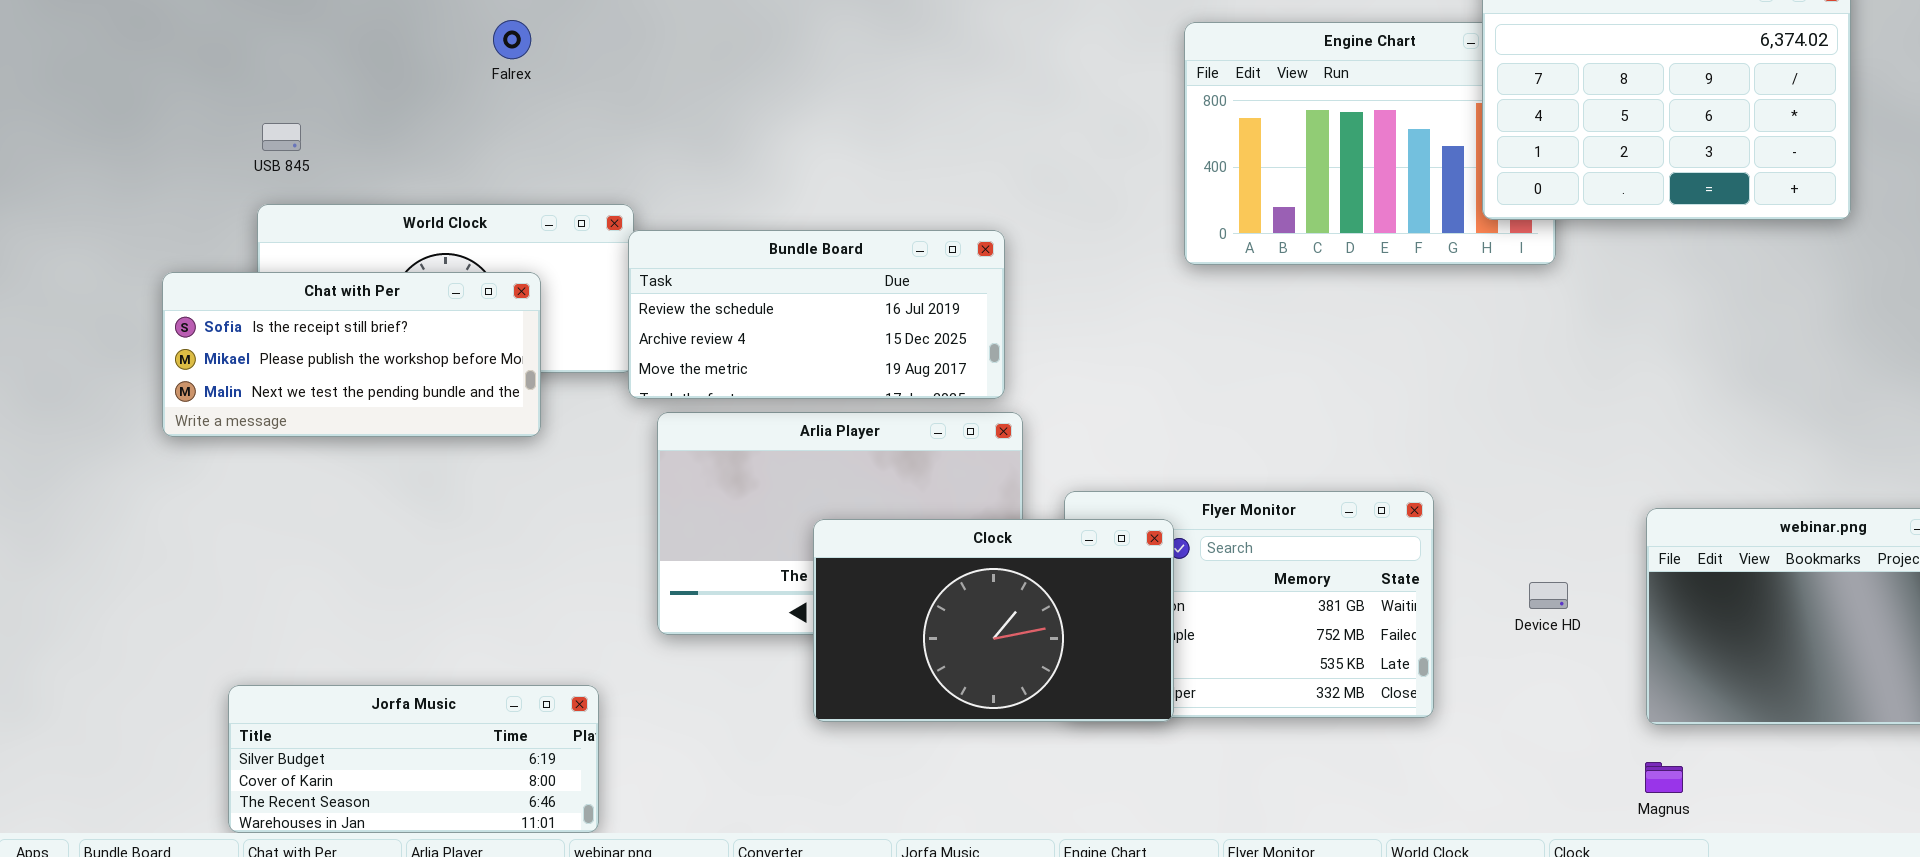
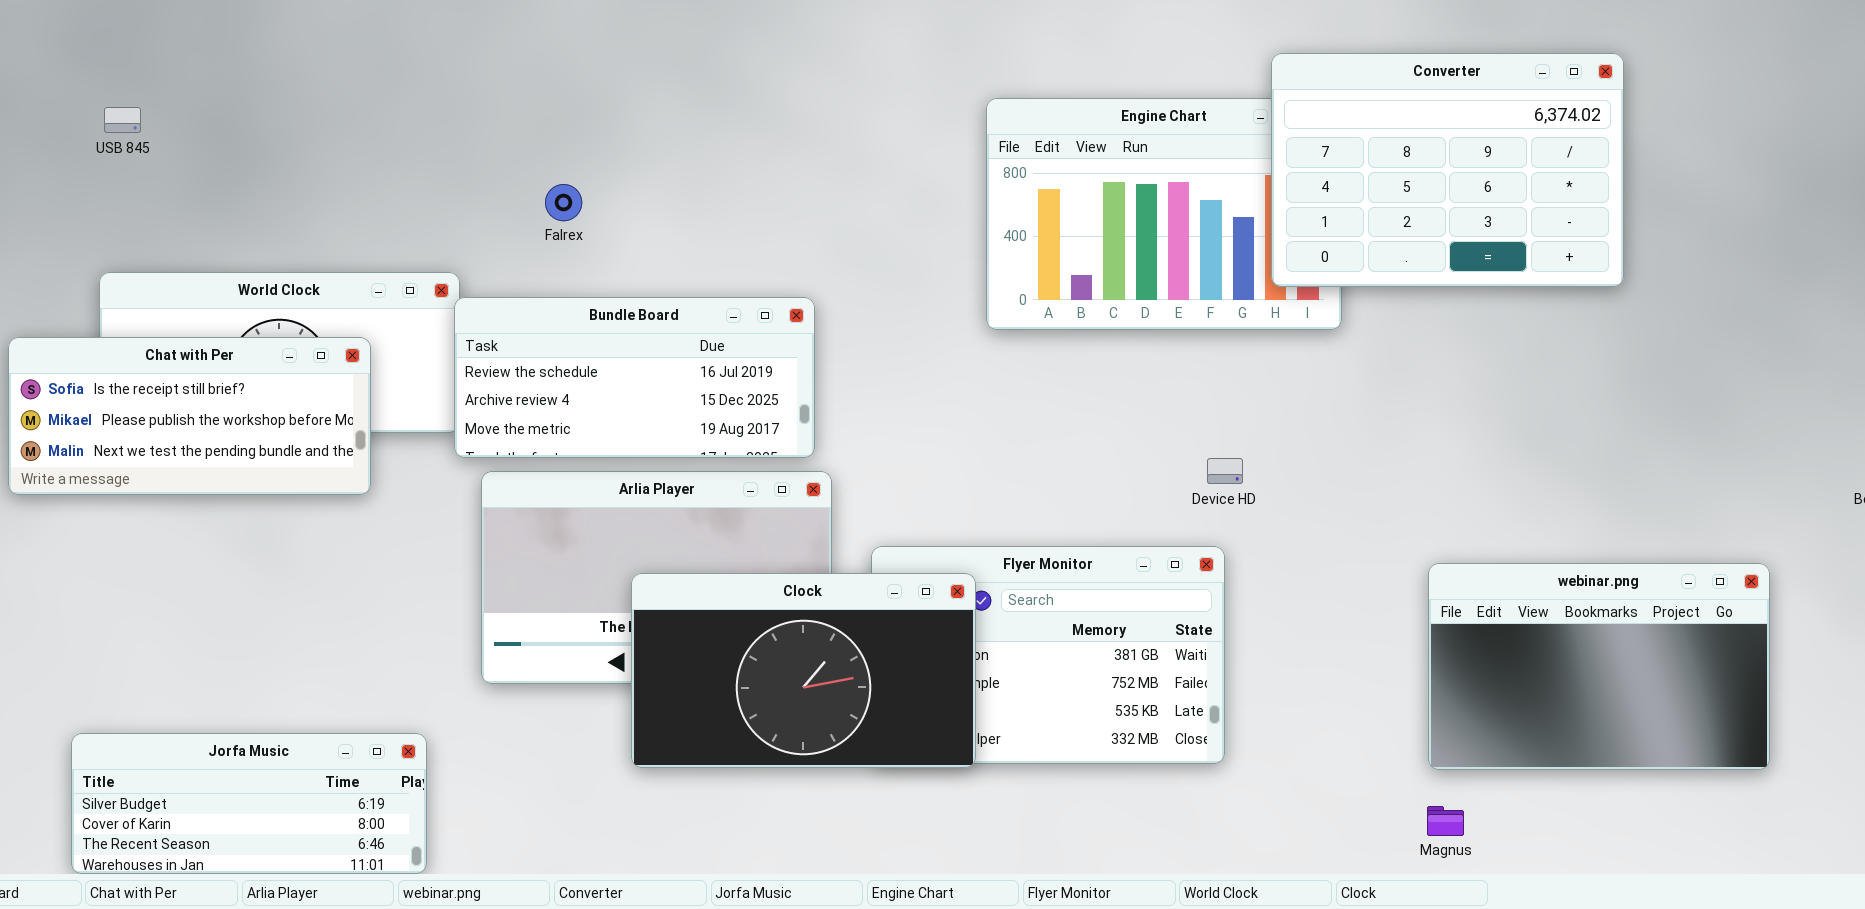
Falrex: [493,20,531,59] -> [545,184,582,221], moved
USB 845: [262,123,301,151] -> [104,107,141,133], moved
Device HD: [1529,582,1568,609] -> [1207,458,1243,484], moved

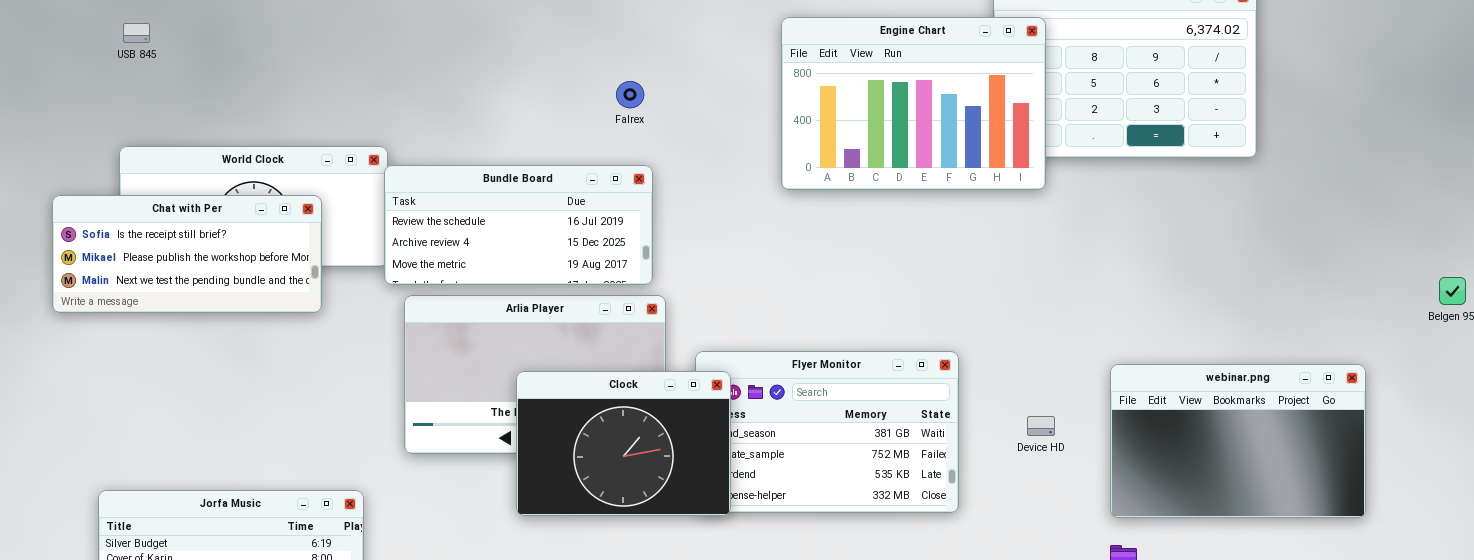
Engine Chart: [986,98,1342,330] -> [781,17,1046,190], raised
Falrex: [545,184,582,221] -> [616,81,644,108], moved
Device HD: [1207,458,1243,484] -> [1027,416,1055,436], moved
Clock: [631,573,976,768] -> [516,371,731,516], resized

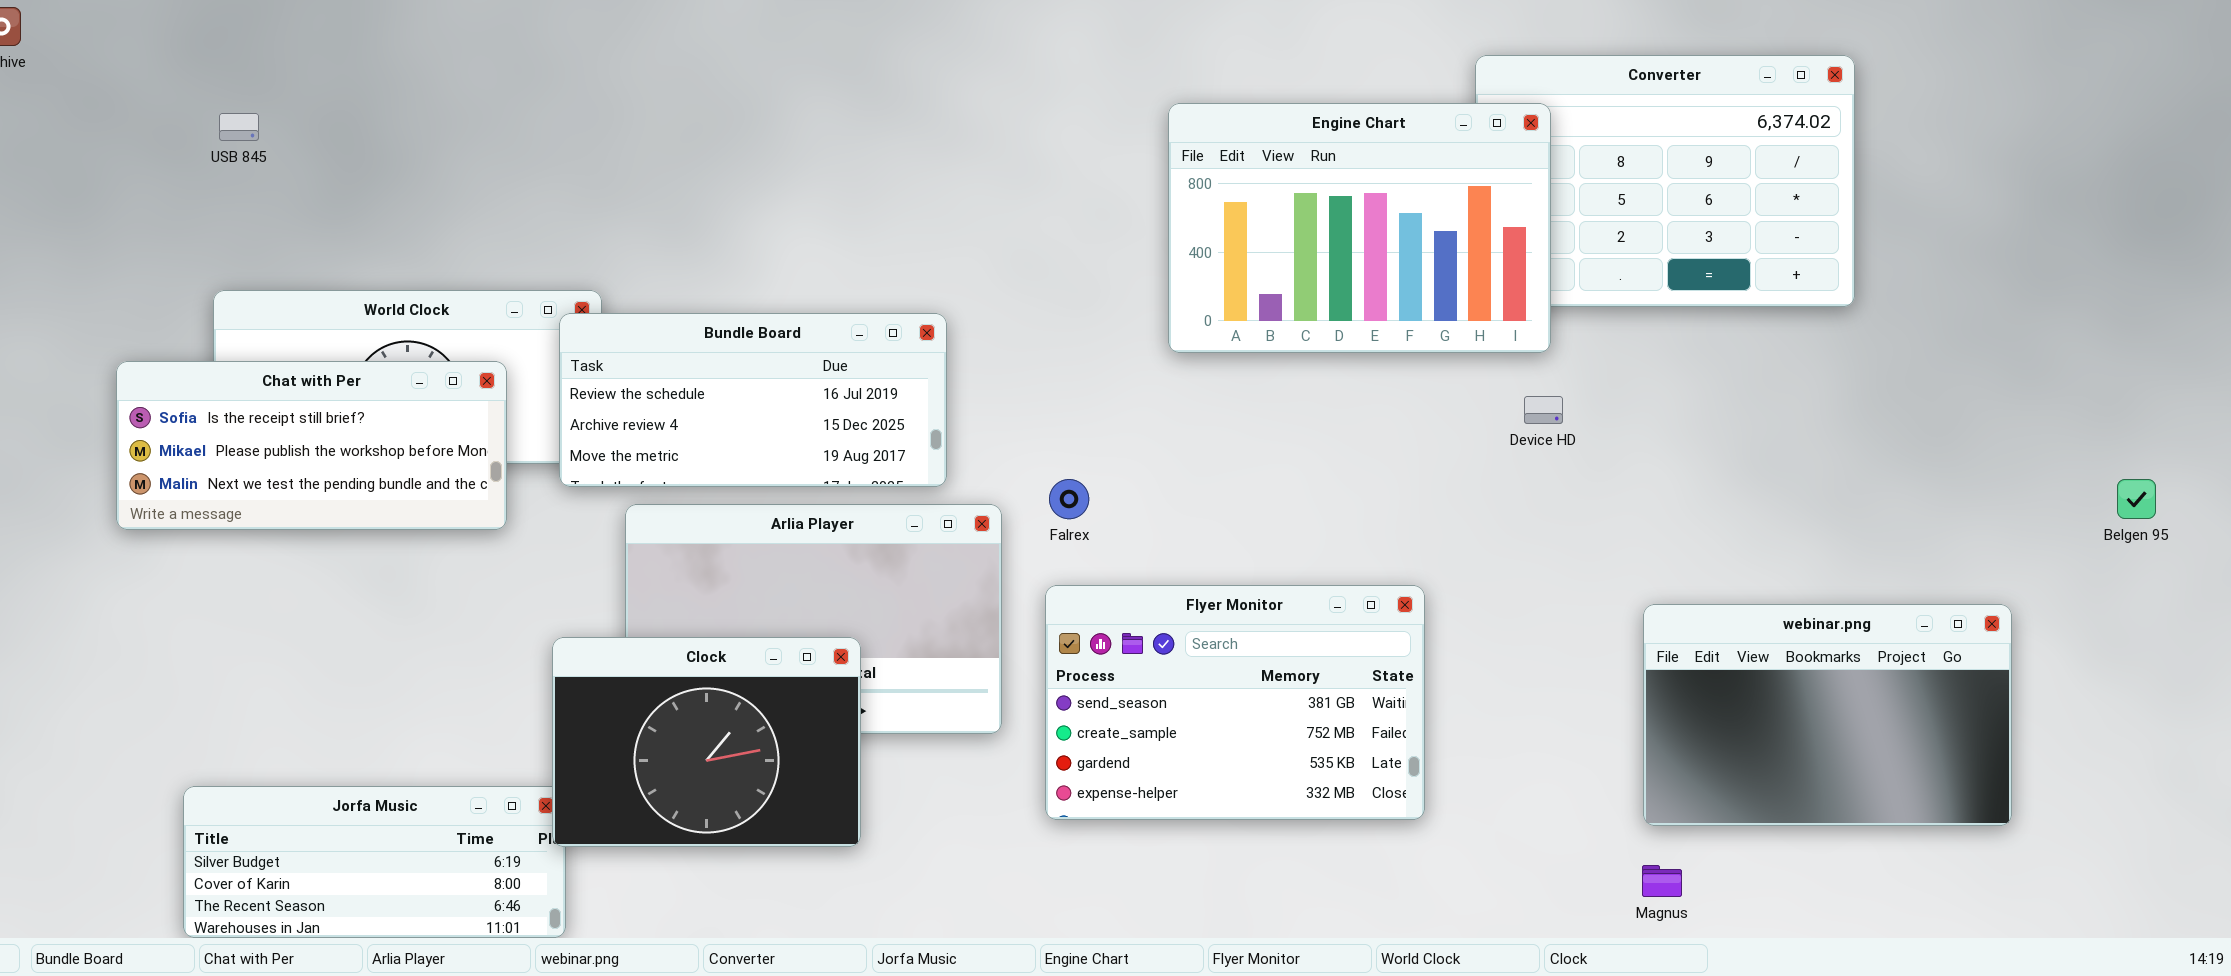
Falrex: [616,81,644,108] -> [1049,479,1089,519], moved
Bundle Board: [384,165,653,285] -> [559,313,947,487], moved
Clock: [516,371,731,516] -> [552,637,861,847], moved
Device HD: [1027,416,1055,436] -> [1524,396,1563,424], moved

